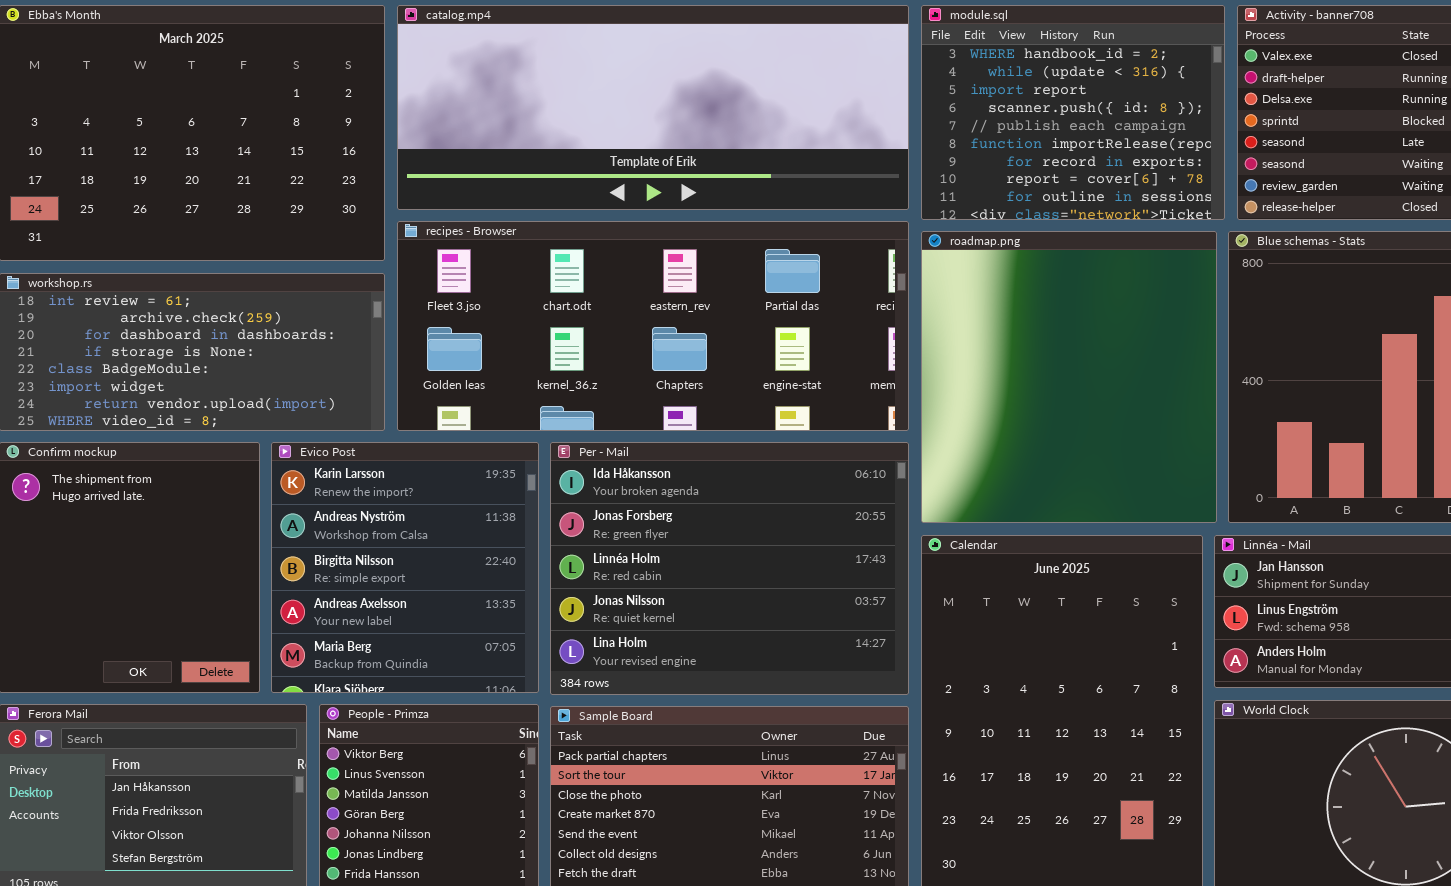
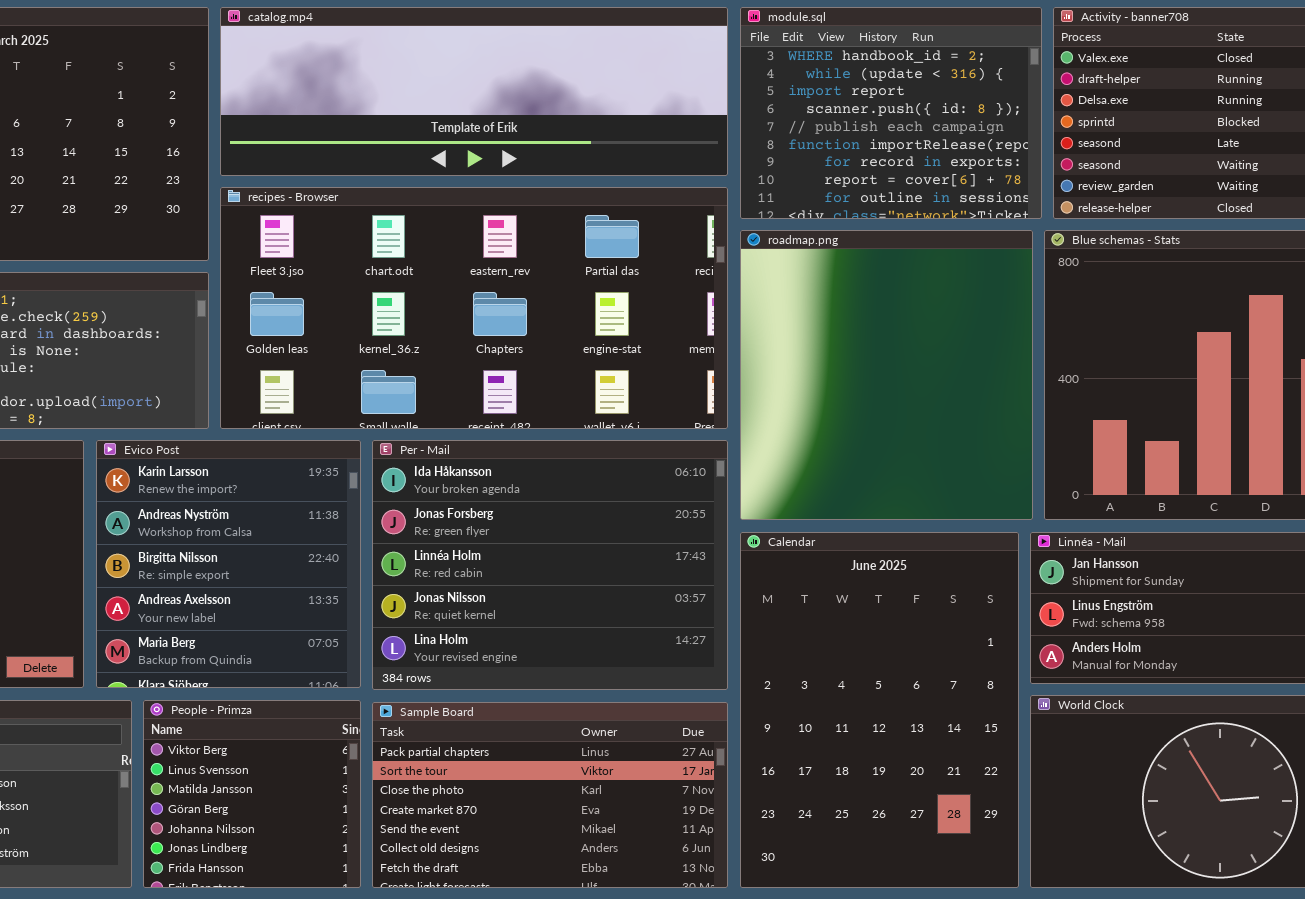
catalog.mp4: [397,5,909,210] -> [220,7,728,176], resized
recipes - Browser: [397,221,909,431] -> [220,187,728,429], resized

